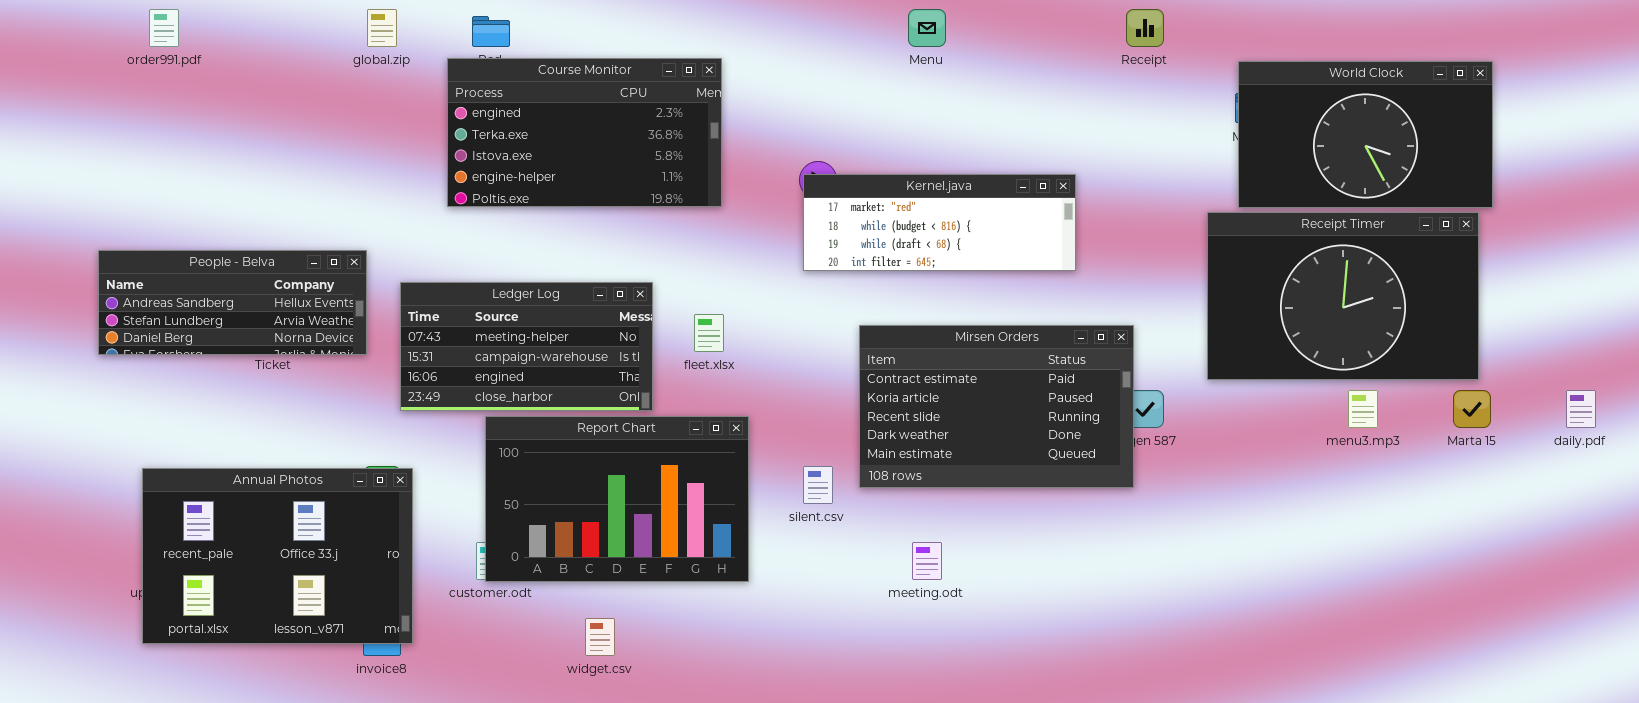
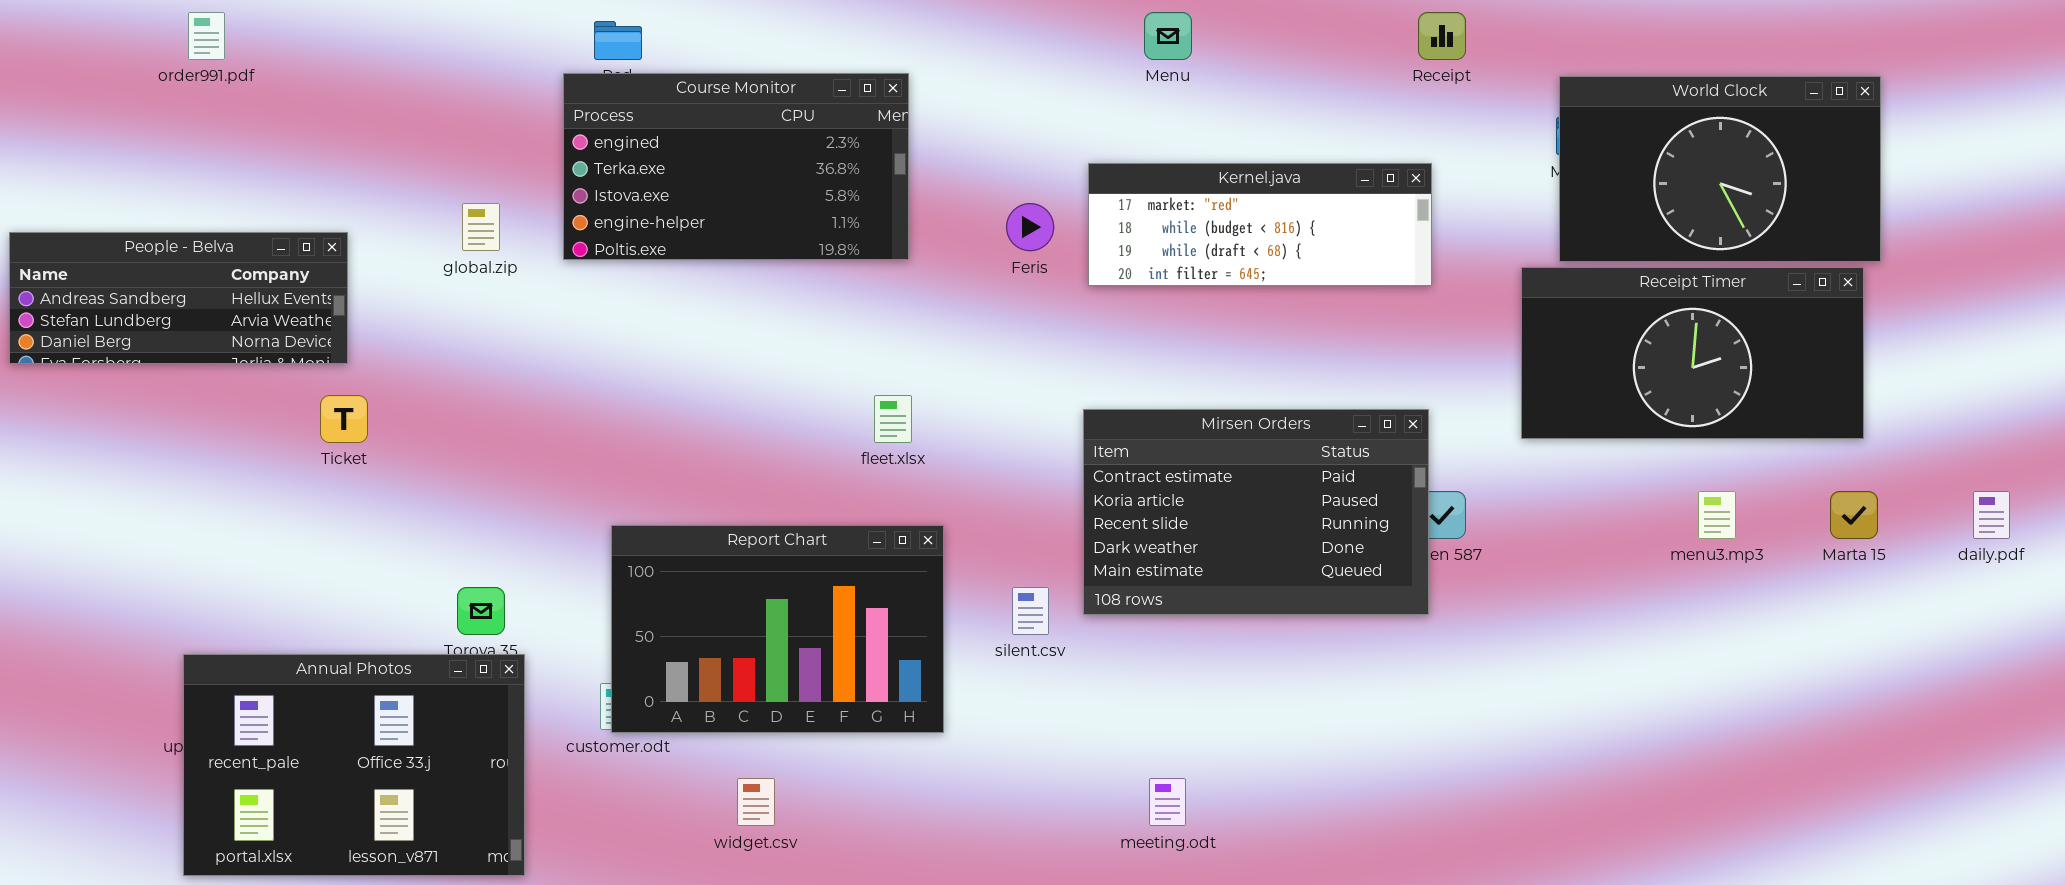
global.zip: [367,9,397,47] -> [462,203,500,251], moved
Kernel.java: [803,174,1076,271] -> [1088,163,1432,286], moved
Receipt Timer: [1207,212,1479,380] -> [1521,267,1864,439], resized
People - Belva: [98,250,367,355] -> [9,232,348,364], moved
Ledger Log: [400,282,653,411] -> none, closed
Annual Photos: [142,468,413,644] -> [183,654,525,876], moved
meeting.odt: [912,542,942,580] -> [1149,778,1186,826], moved

